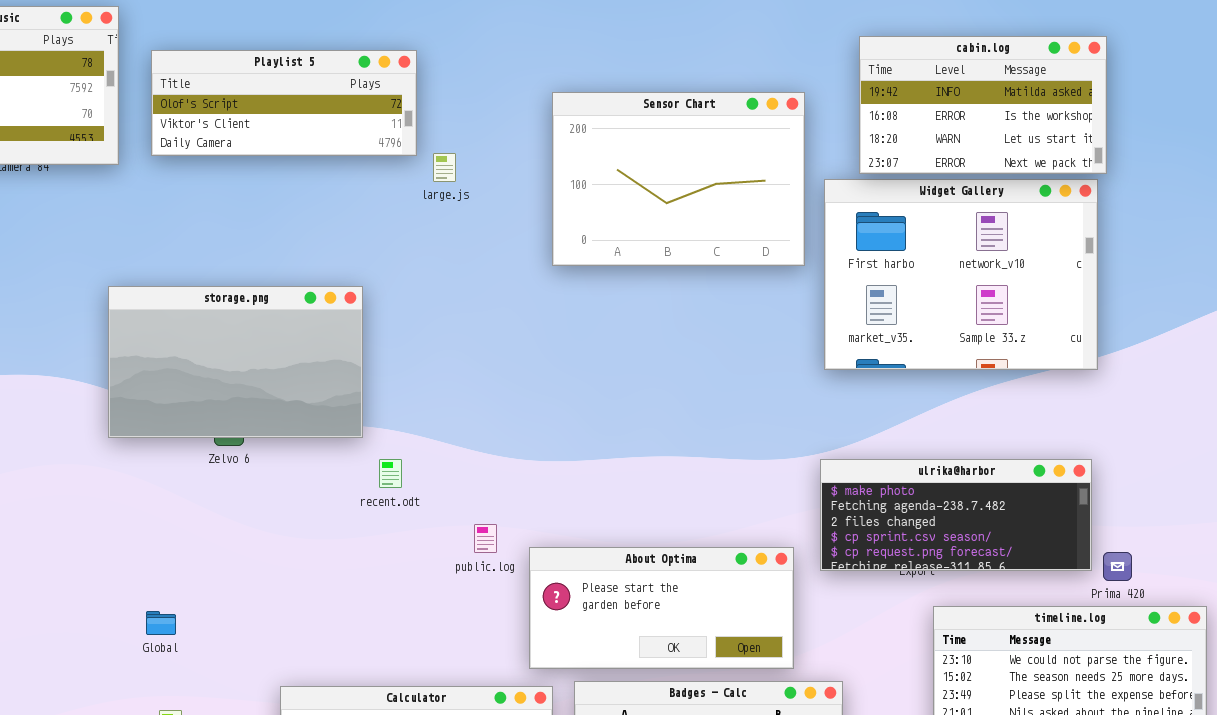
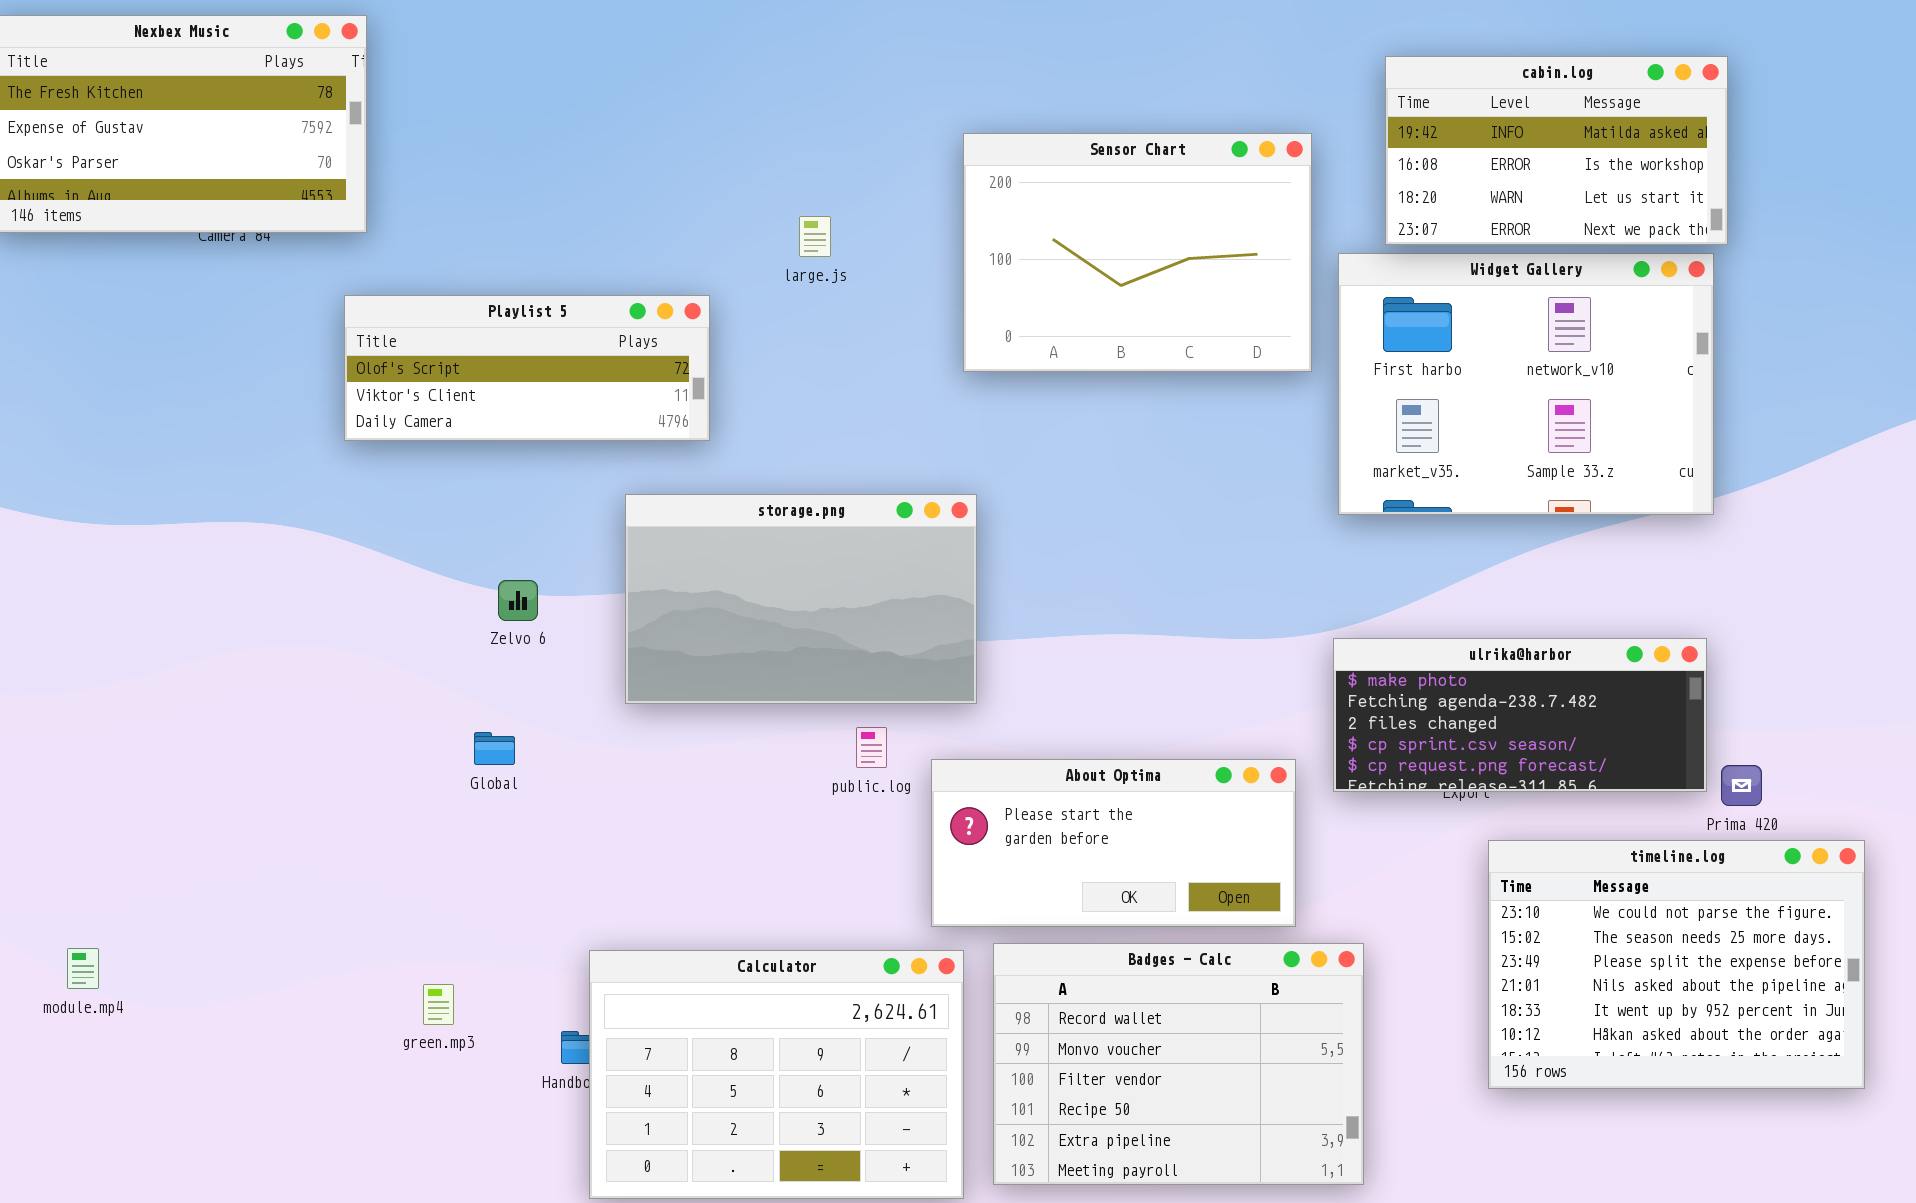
Playlist 5: [151,50,417,156] -> [344,295,710,441], moved
storage.png: [108,286,363,438] -> [625,494,977,704], moved
Global: [146,611,176,635] -> [474,732,515,765], moved

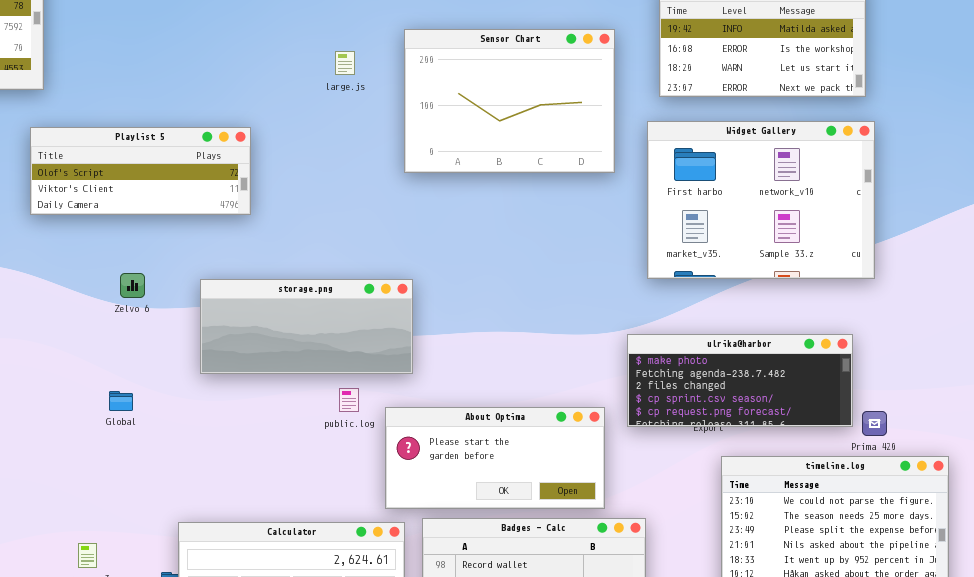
large.js: [799,216,831,257] -> [335,51,355,75], moved
Widget Gallery: [1338,253,1714,515] -> [647,121,875,279], moved
storage.png: [625,494,977,704] -> [200,279,413,374], resized
Zelvo 6: [498,580,538,621] -> [120,273,145,298], moved

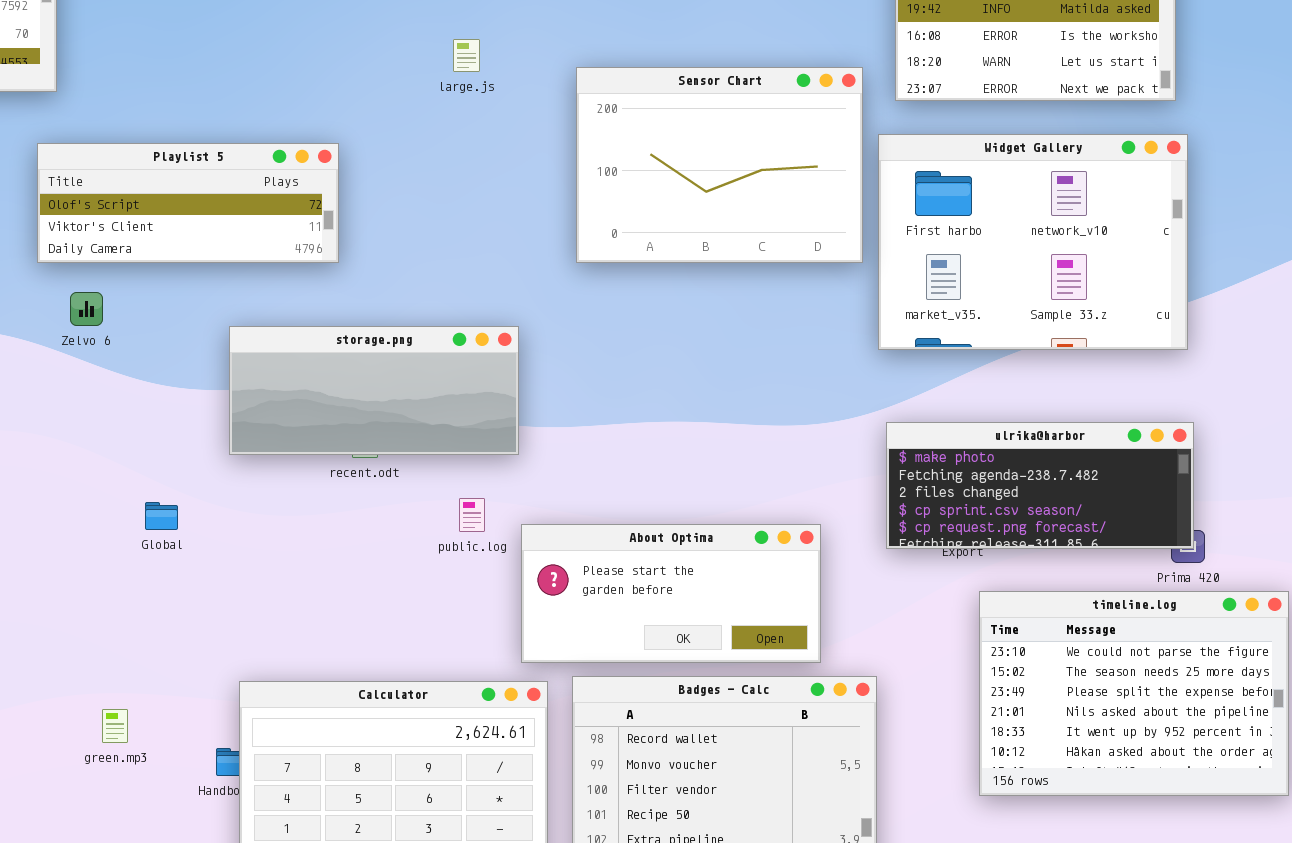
Sensor Chart: [404,29,615,173] -> [576,67,863,263], moved
Zelvo 6: [120,273,145,298] -> [70,292,103,326], moved
storage.png: [200,279,413,374] -> [229,326,519,455], moved
ulrika@harbor: [627,334,853,427] -> [886,422,1194,549], moved

